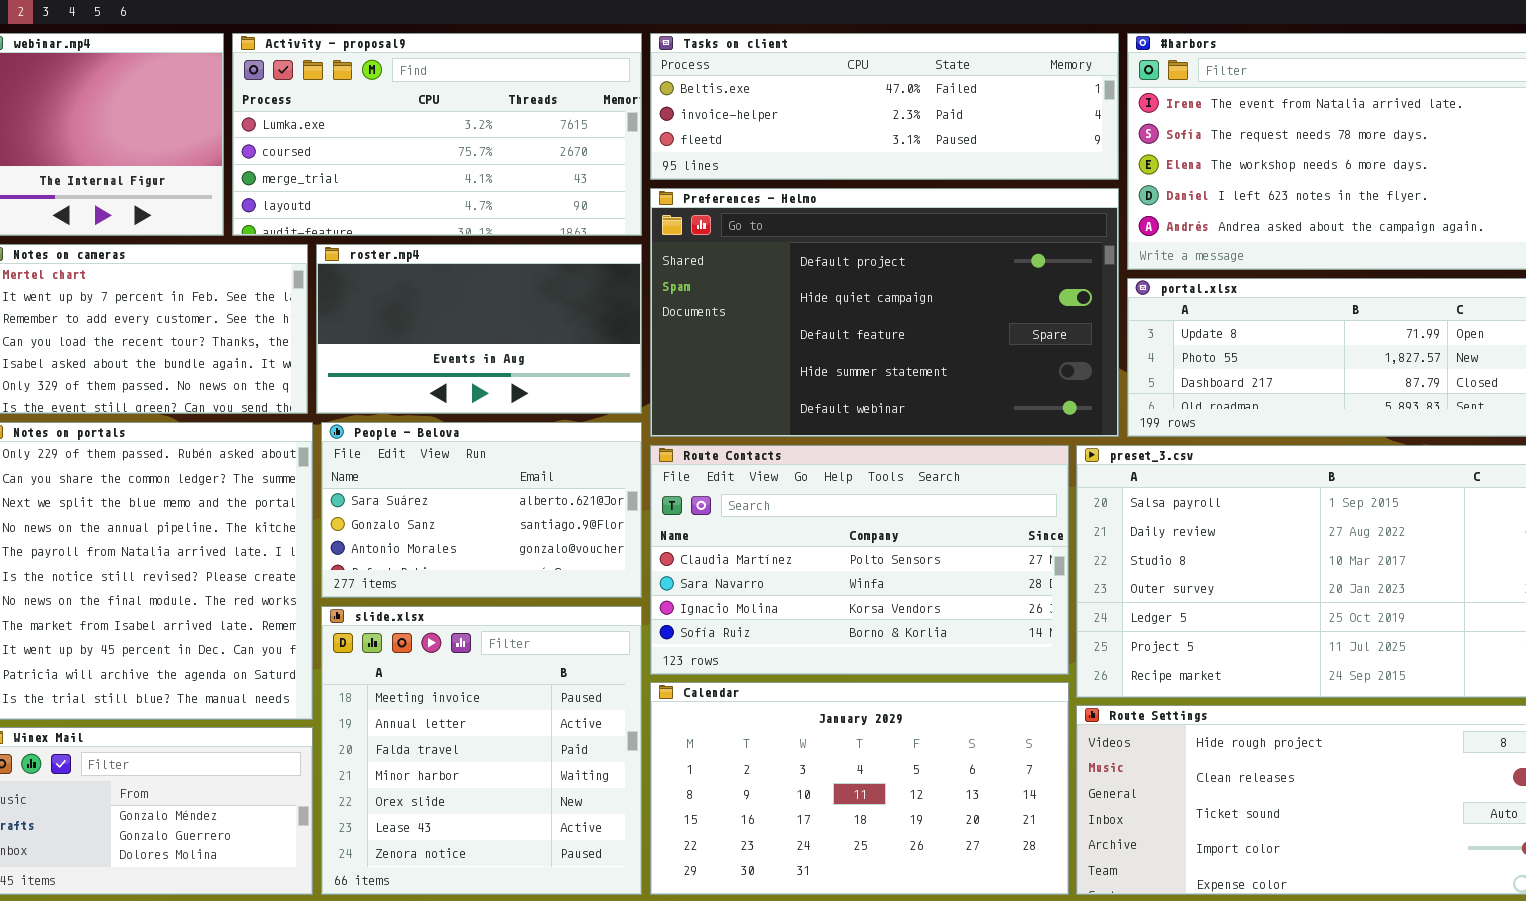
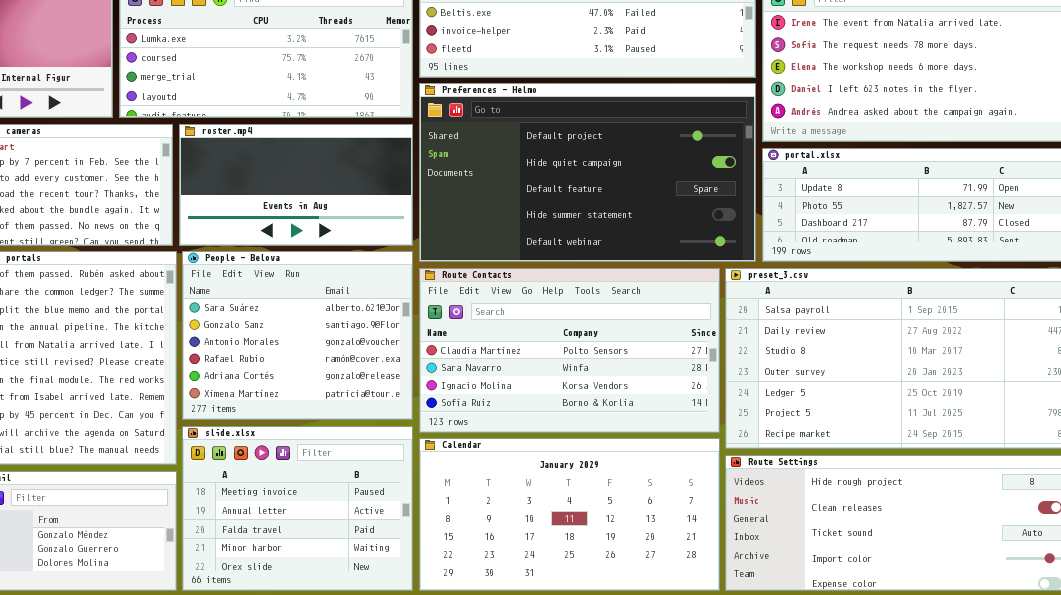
People - Belova: [321,422,642,598] -> [182,251,413,420], resized
slide.xlsx: [321,606,642,895] -> [182,426,413,591], resized

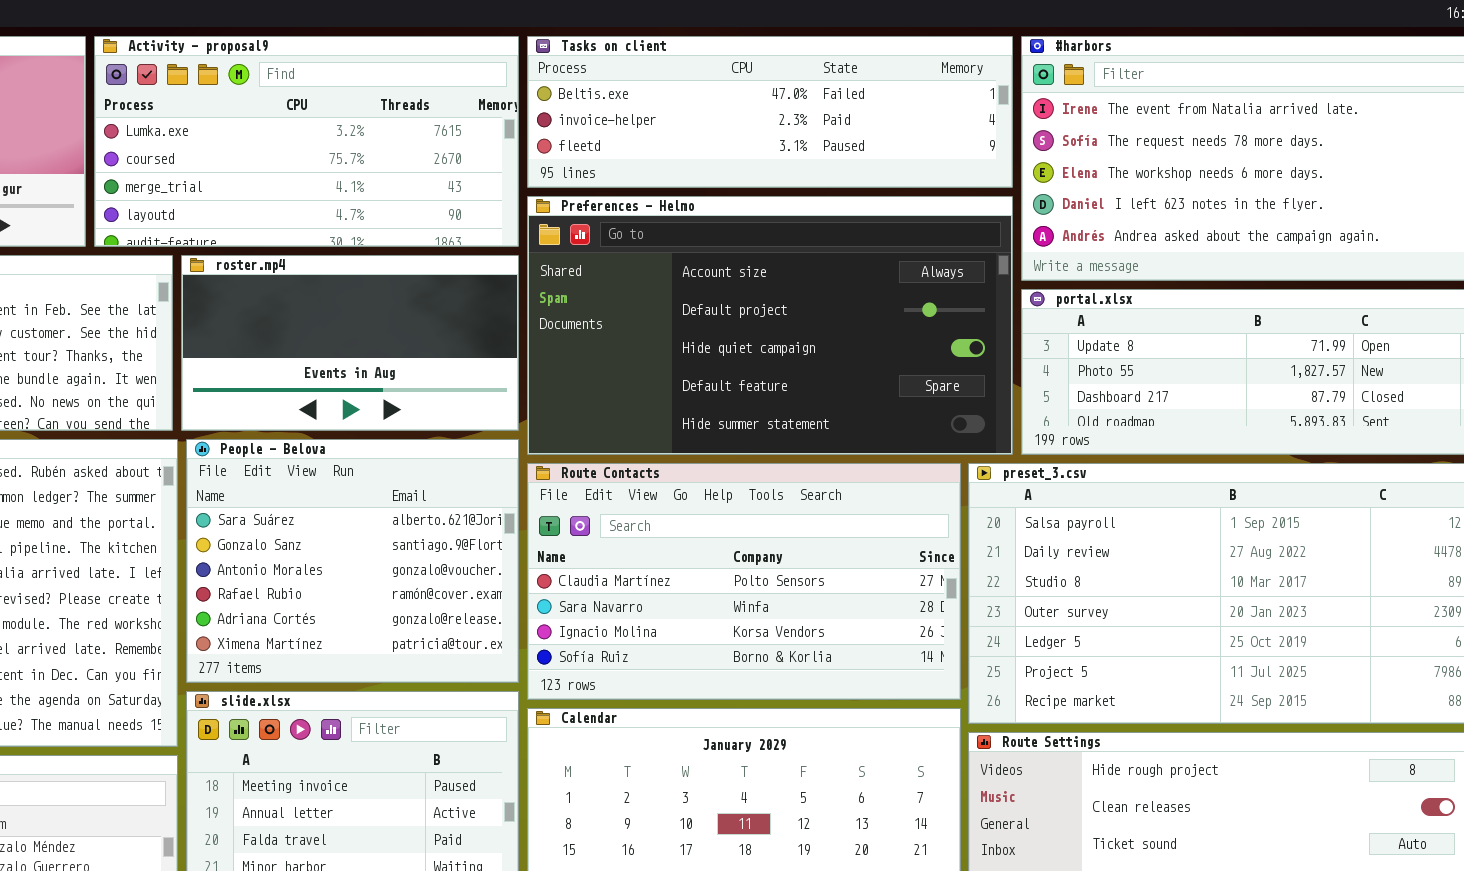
Preferences - Helmo: [419,83,756,262] -> [527,196,1013,455], scrolled up 1 row

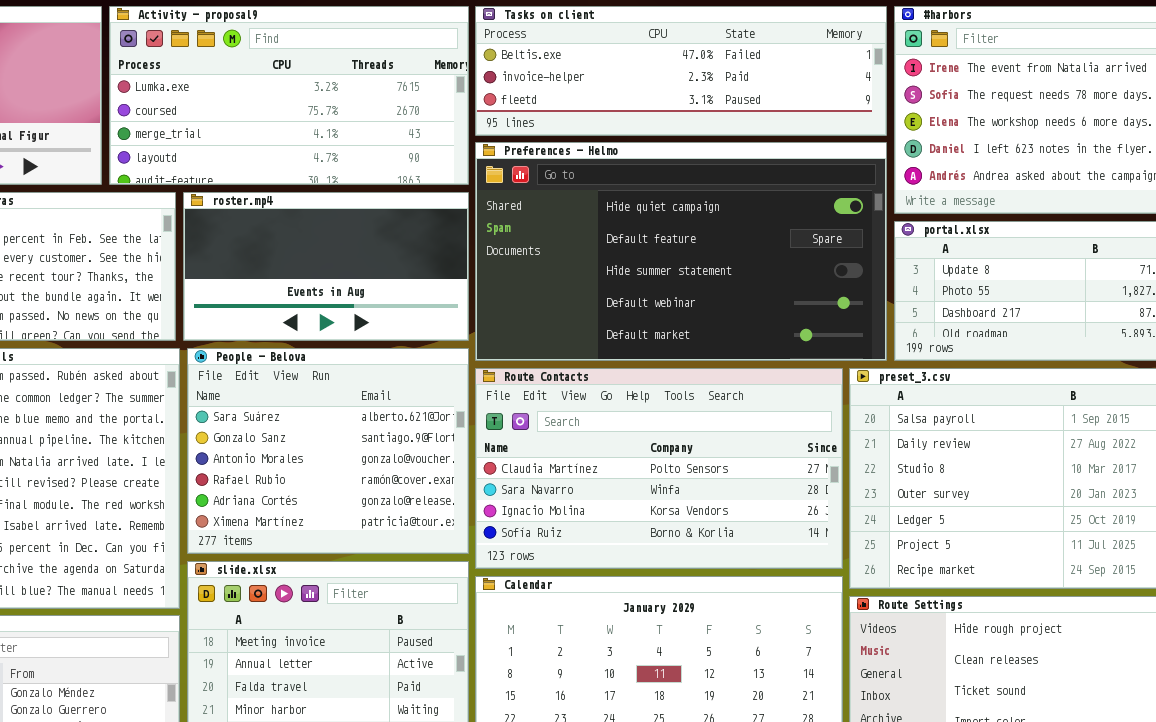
Preferences - Helmo: [527,196,1013,455] -> [475,142,887,361], scrolled down 2 rows

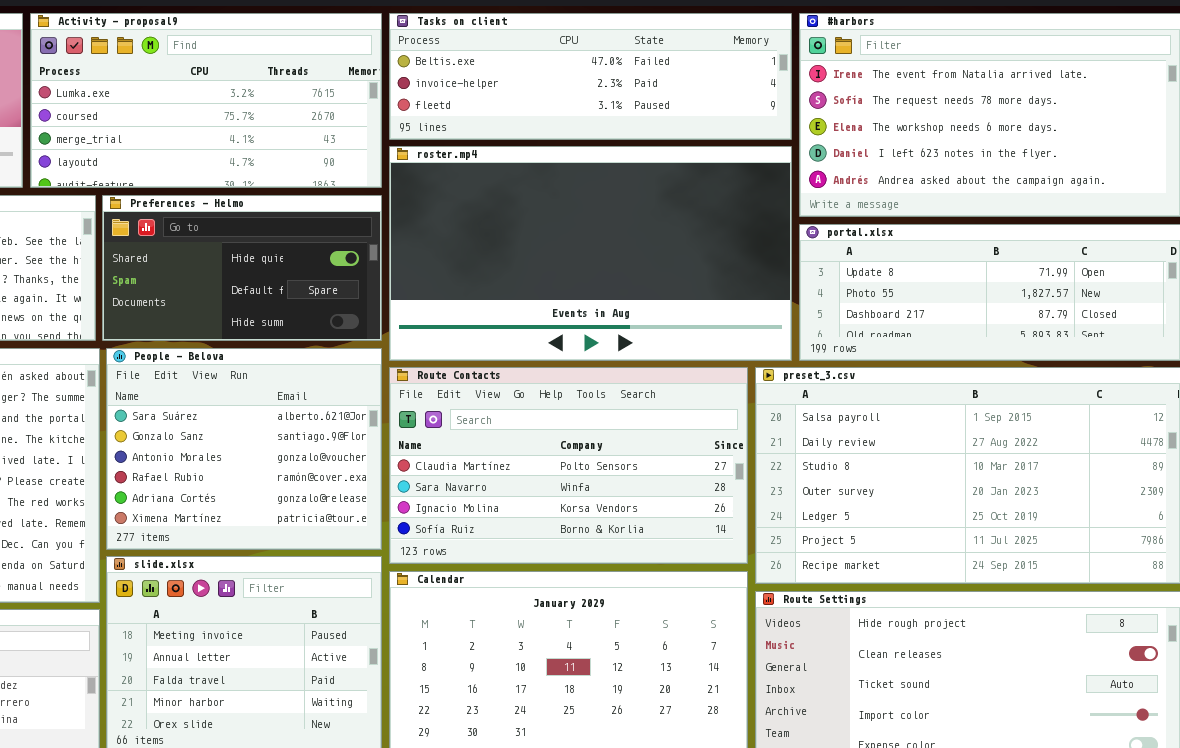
Preferences - Helmo: [475,142,887,361] -> [102,195,382,341], moved, resized
roster.mp4: [183,192,469,341] -> [389,146,792,361], moved, resized

